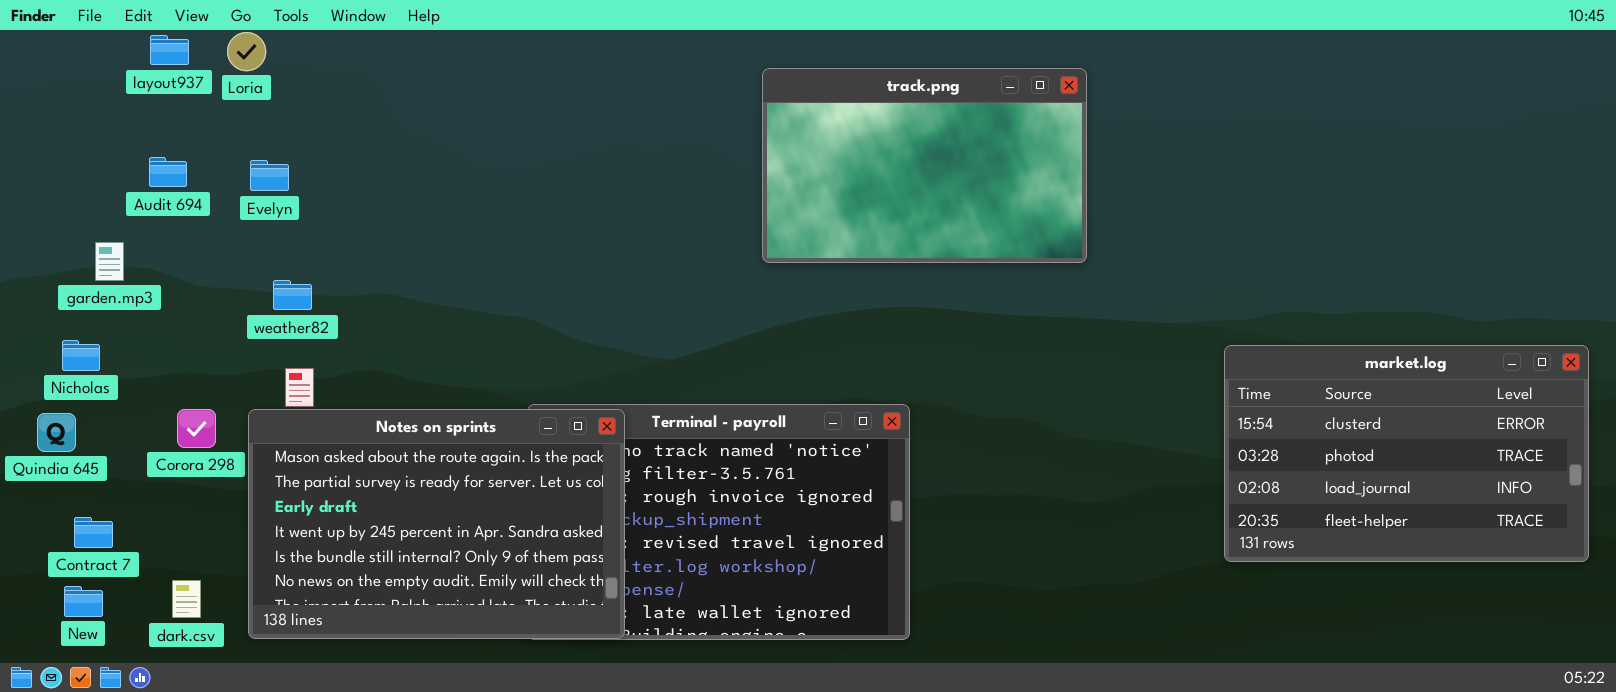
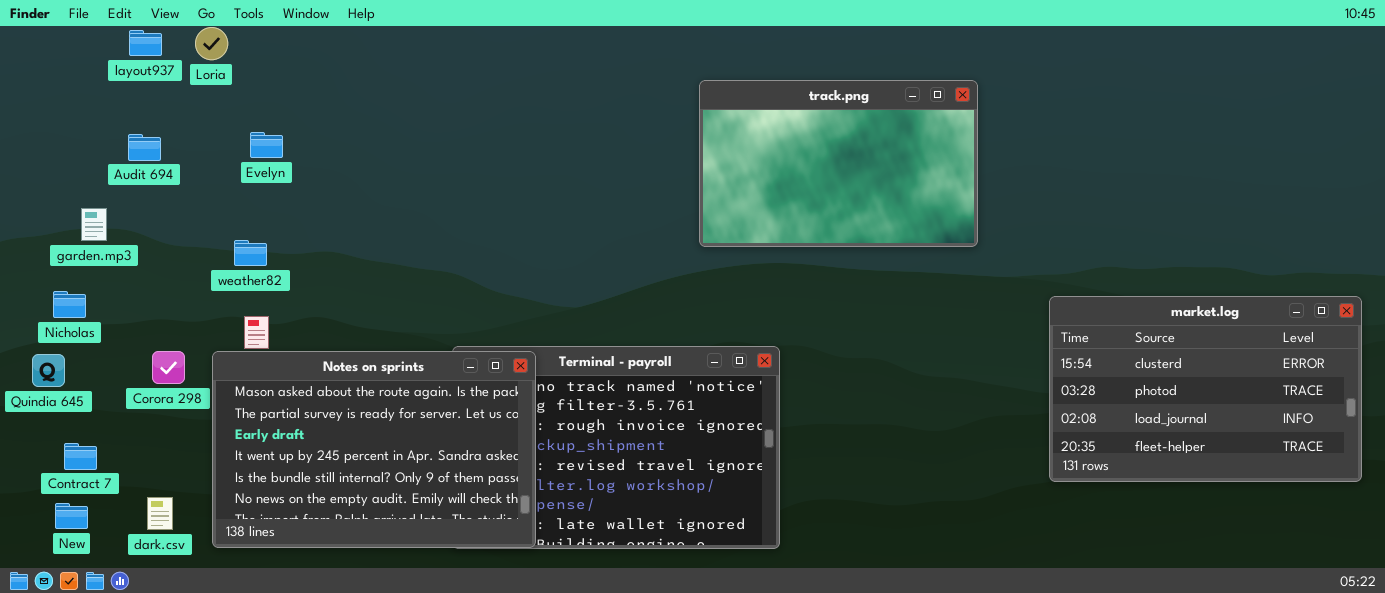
track.png: [762,68,1087,263] -> [699,80,978,247], moved
Evelyn: [250,160,289,191] -> [250,132,283,158], moved

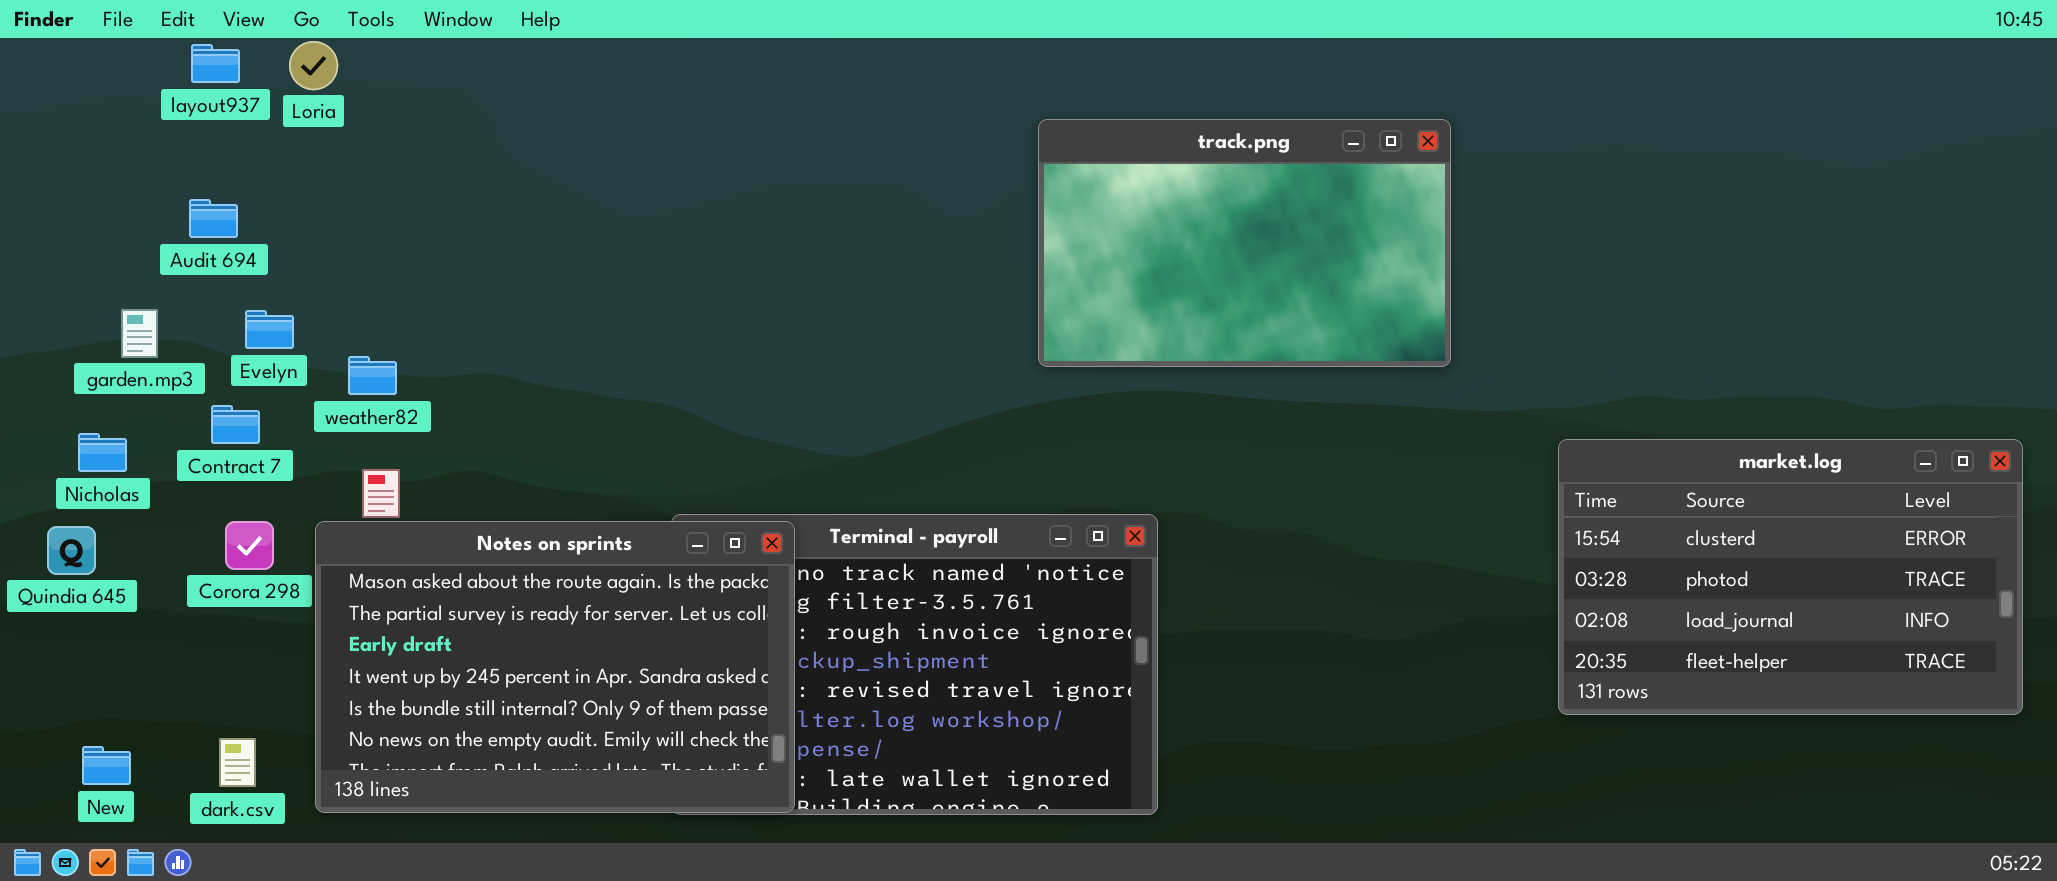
Evelyn: [250,132,283,158] -> [245,310,294,349], moved
Contract 7: [64,443,97,470] -> [211,405,260,444], moved

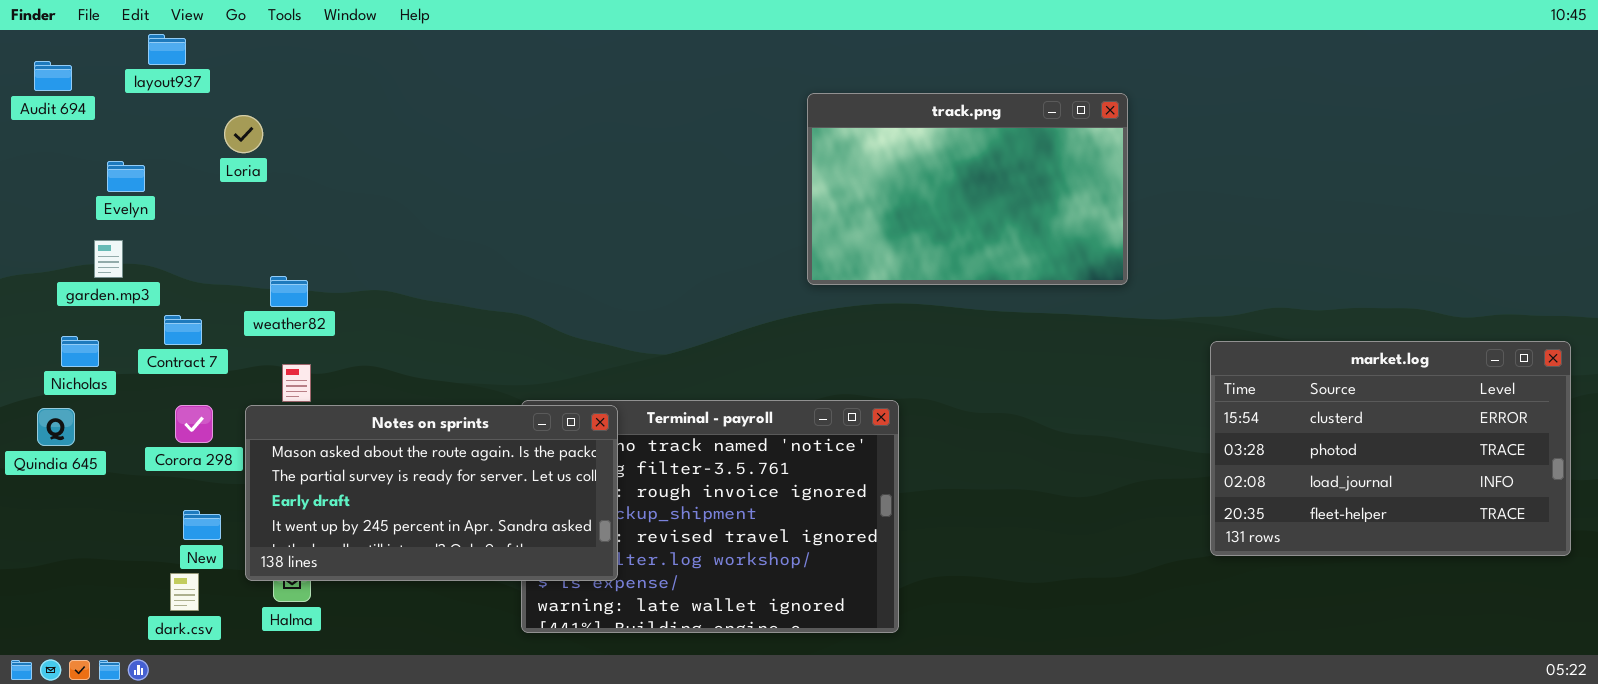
Loria: [289,41,338,90] -> [224,115,263,153], moved
Audit 694: [189,199,238,238] -> [34,61,72,91], moved
Evelyn: [245,310,294,349] -> [107,161,145,192], moved
Notes on sprints: [315,521,795,813] -> [245,405,618,581], resized
New: [82,746,131,785] -> [183,510,221,540], moved

